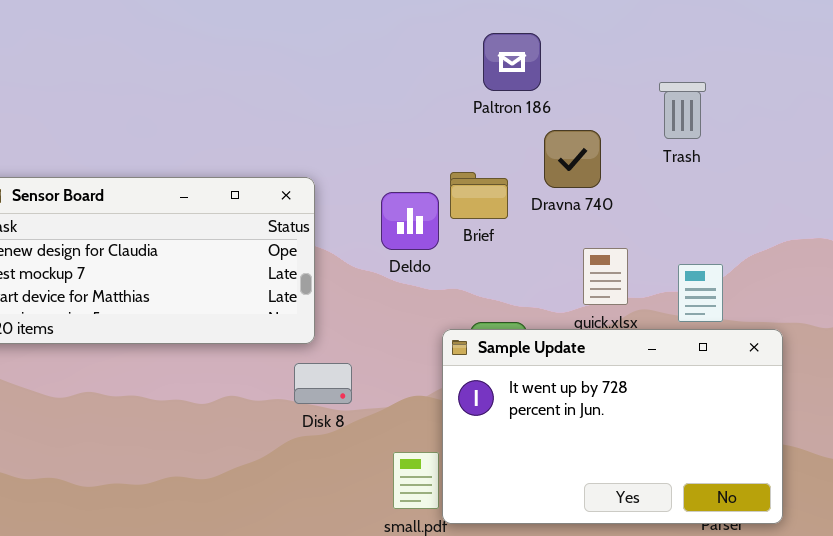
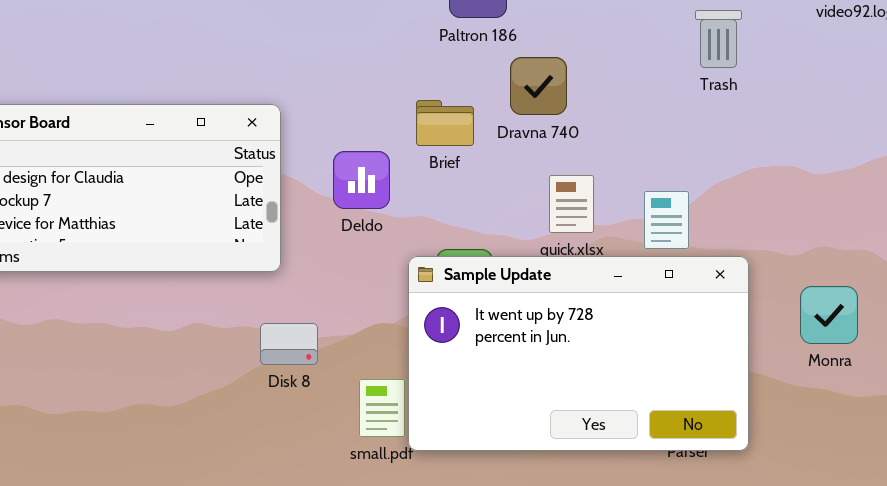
Trash: [659,82,706,139] -> [695,10,742,68], moved
Deldo: [381,192,439,250] -> [333,151,390,209], moved
Disk 8: [294,363,352,404] -> [260,323,318,365], moved

